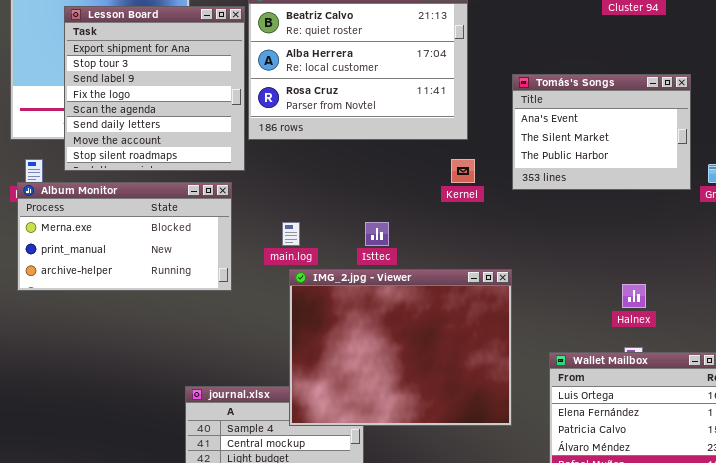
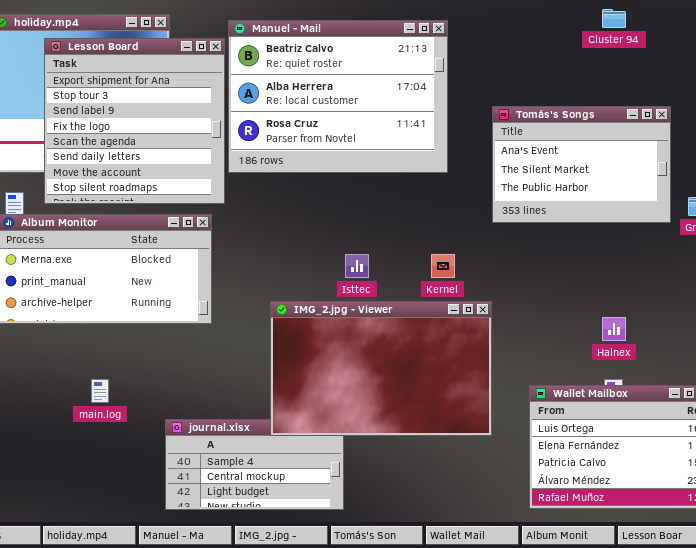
Kernel: [451,159,475,183] -> [431,254,455,278], moved
main.log: [282,222,300,246] -> [91,379,109,403], moved
IMG_2.jpg - Viewer: [289,269,512,426] -> [270,301,492,436], resized

